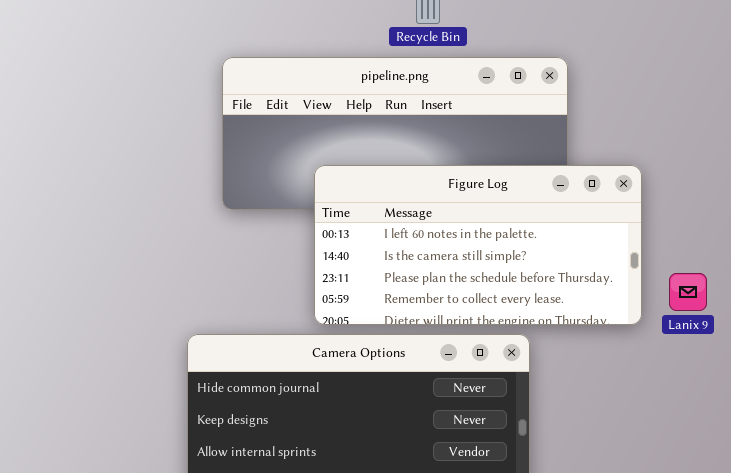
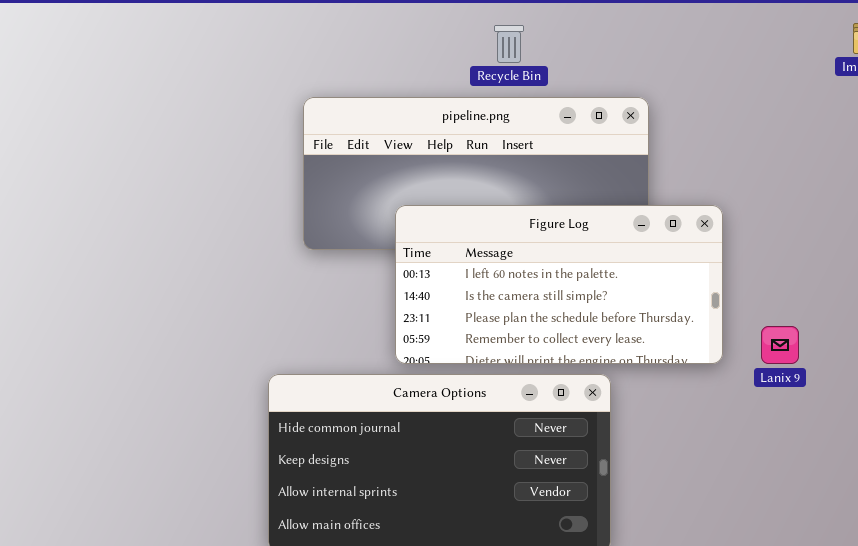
Lanix 9: [669,273,707,311] -> [761,326,799,364], moved

